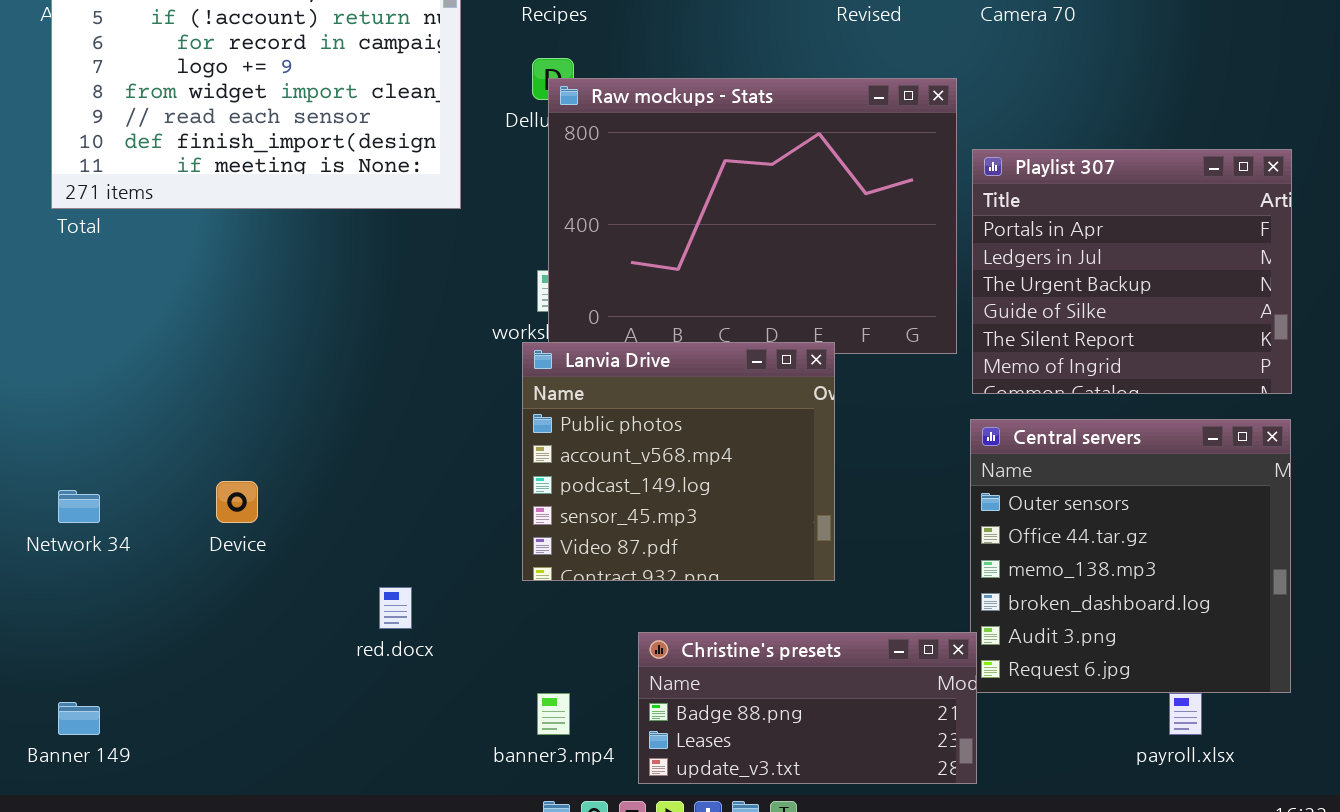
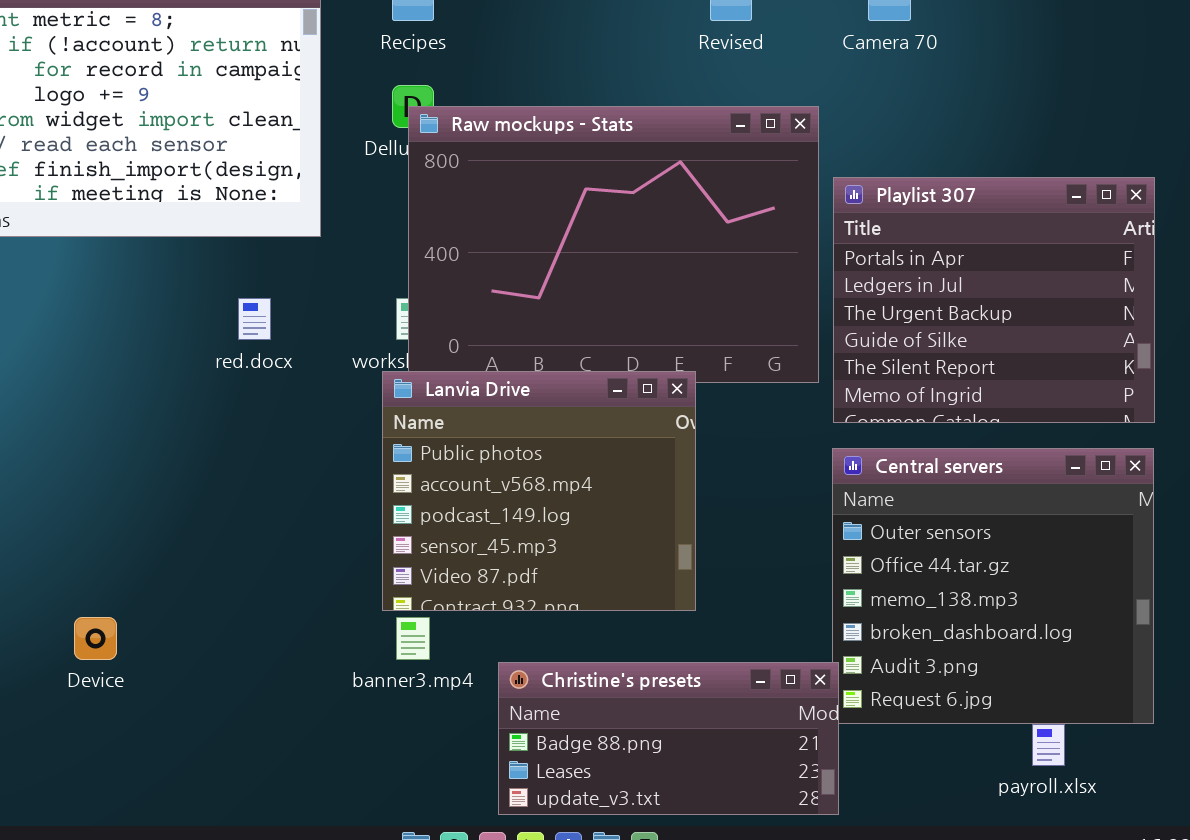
Device: [216,481,258,523] -> [74,617,117,660], moved
red.docx: [379,587,412,629] -> [238,298,271,340], moved
banner3.mp4: [537,693,570,735] -> [396,617,430,660], moved

